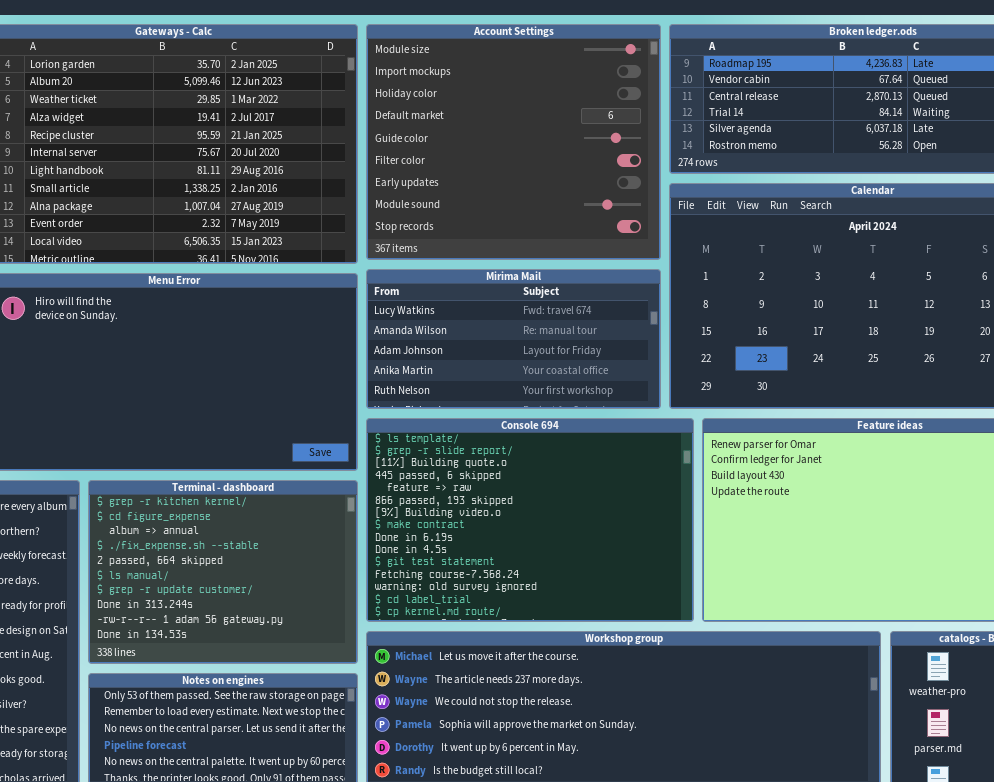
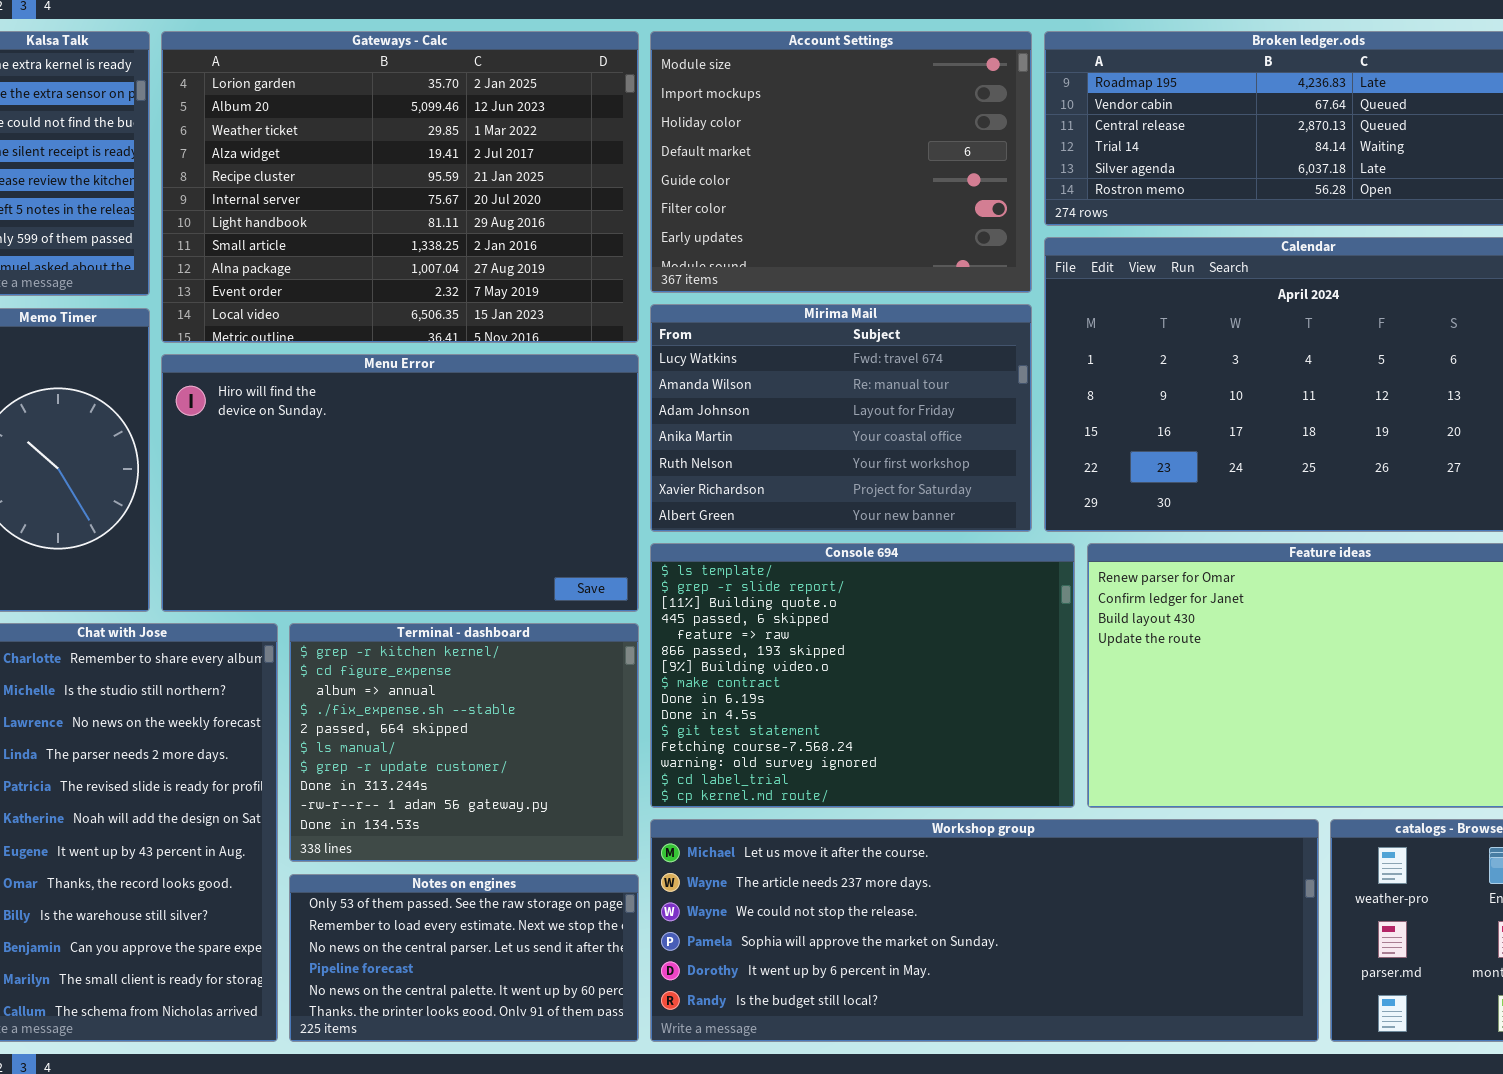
Account Settings: [366,24,661,260] -> [650,31,1032,293], resized
Mirima Mail: [366,269,661,409] -> [650,304,1032,532], resized

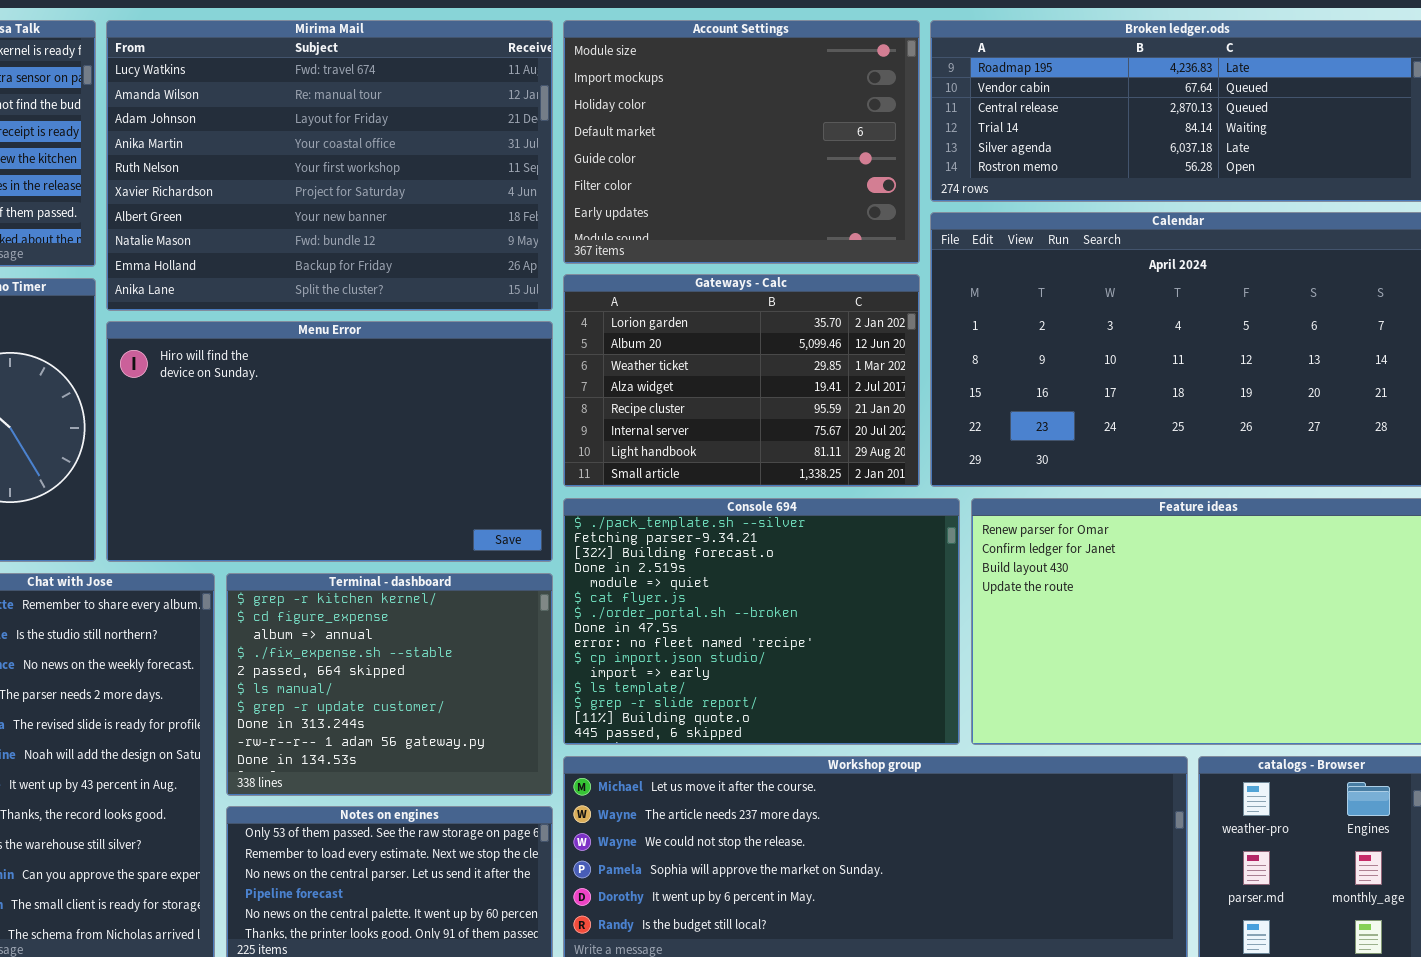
Gateways - Calc: [161,31,639,343] -> [563,274,920,487], moved, resized
Mirima Mail: [650,304,1032,532] -> [106,20,553,311], moved, resized
Console 694: [650,543,1075,808] -> [563,498,960,745], scrolled up 11 rows

